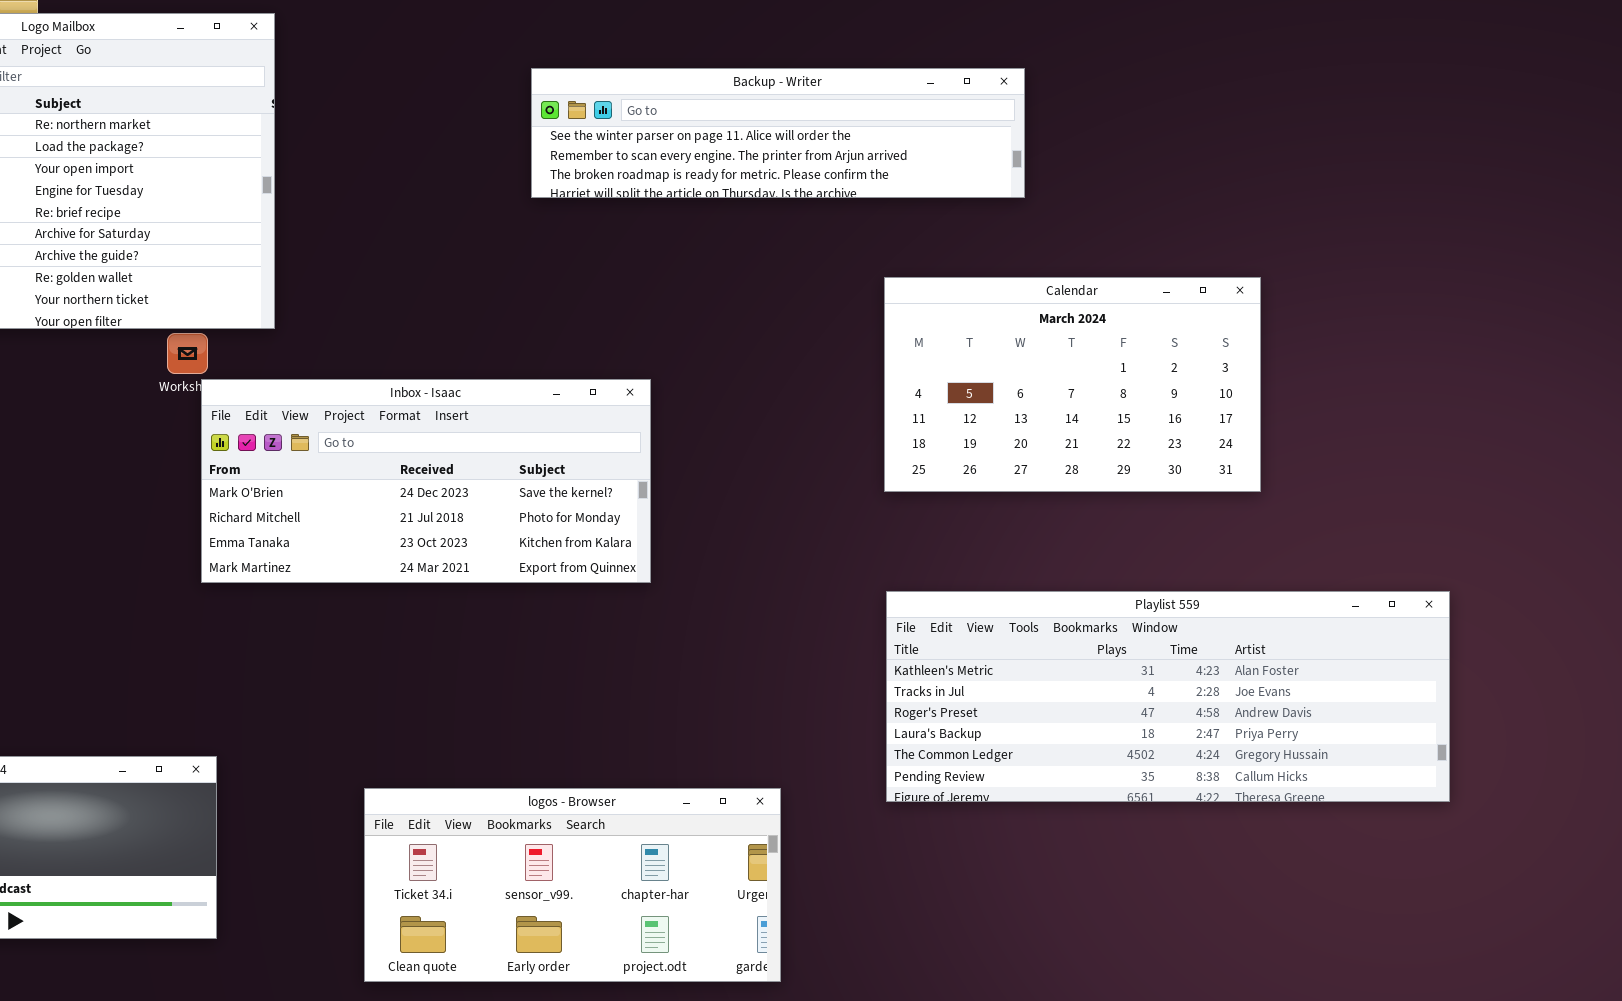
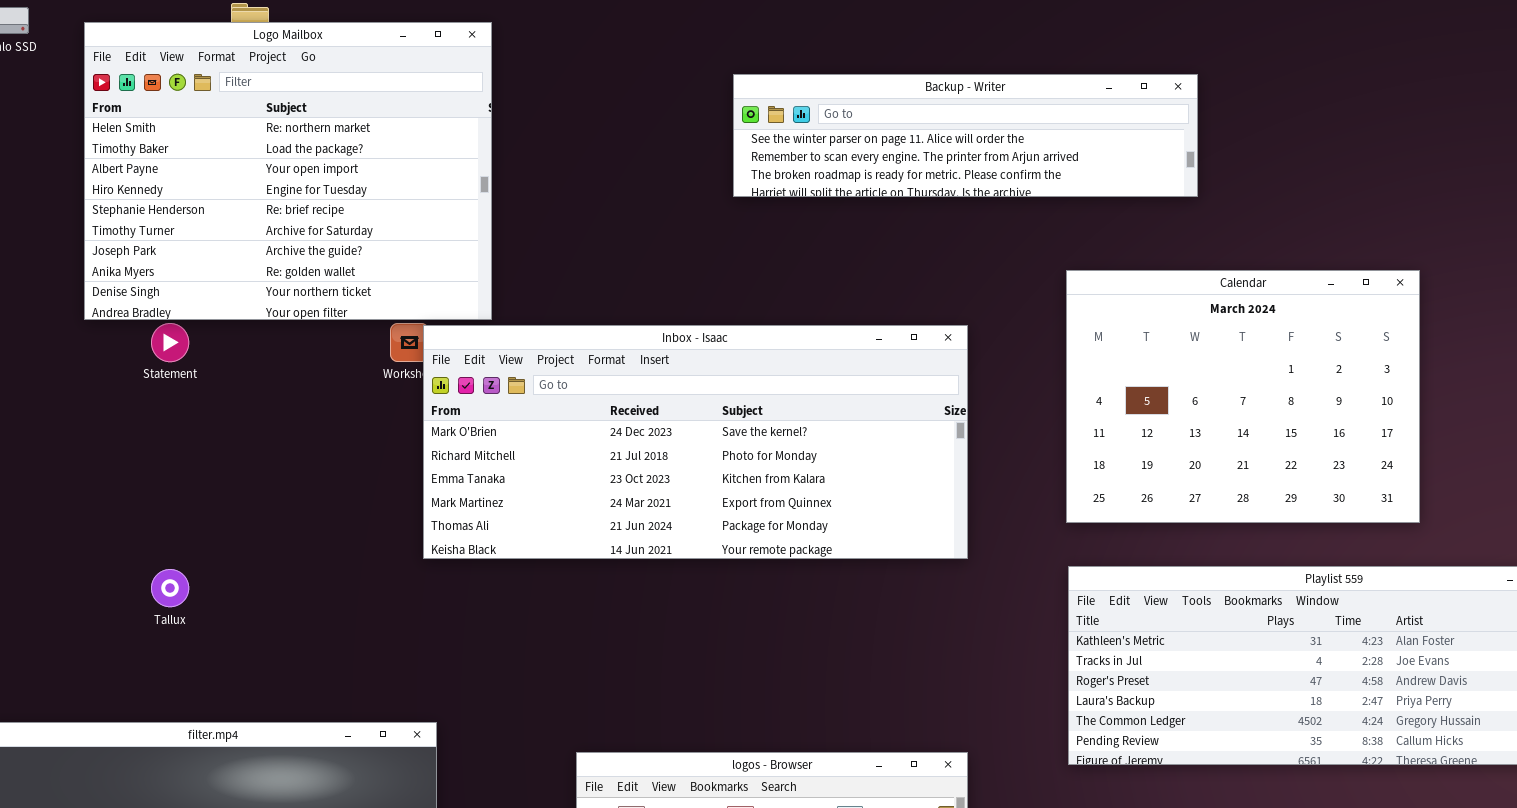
Calendar: [884,277,1261,492] -> [1066,270,1420,523], resized
Inbox - Isaac: [201,379,651,583] -> [423,325,968,559], resized

